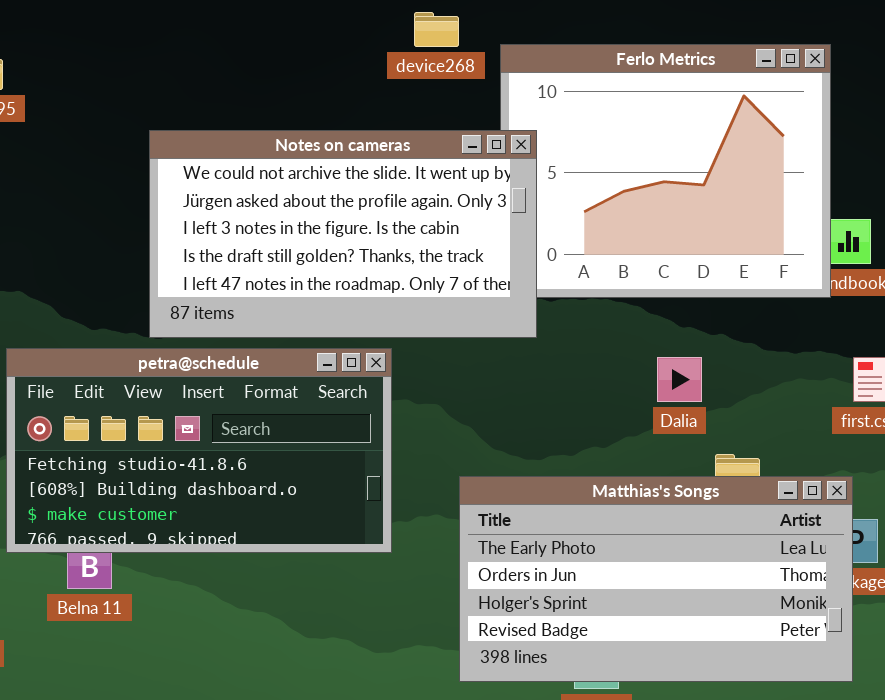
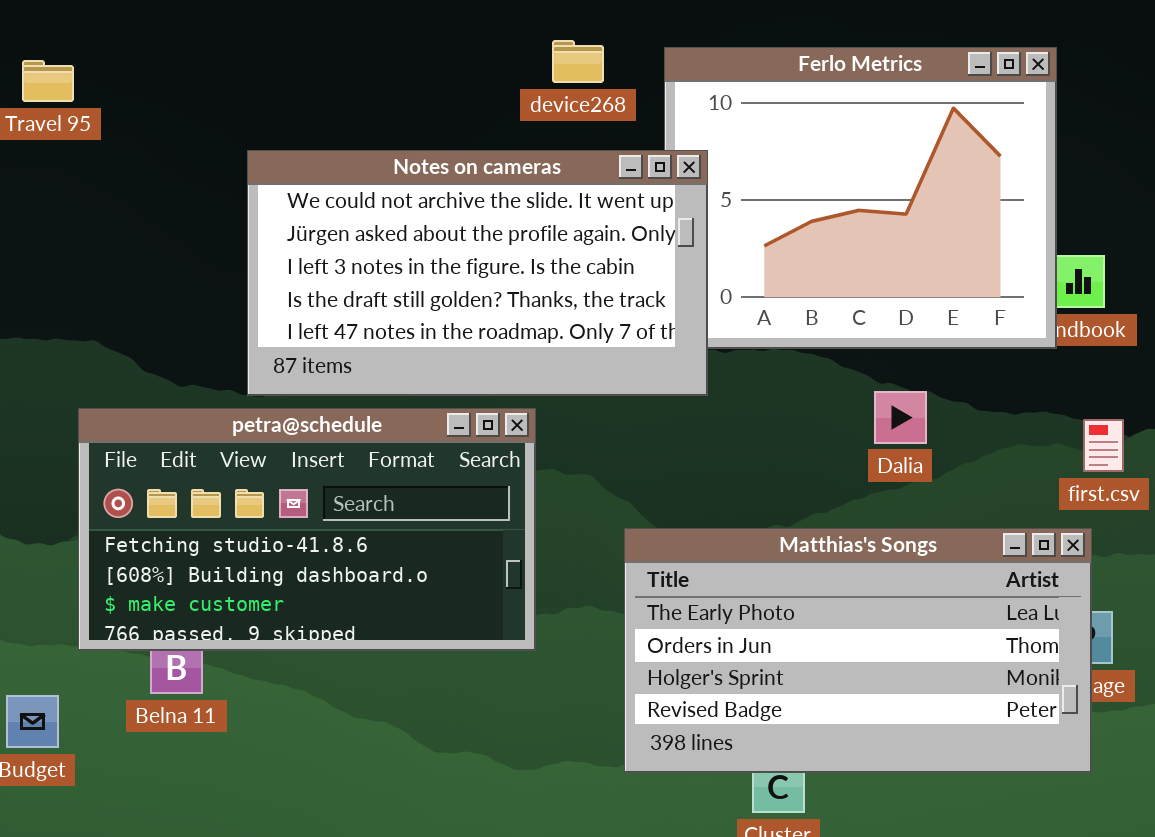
device268: [414,12,459,47] -> [552,40,604,83], moved
Dalia: [657,357,702,402] -> [874,391,927,444], moved
Matthias's Songs: [459,476,853,682] -> [624,528,1092,773], moved

